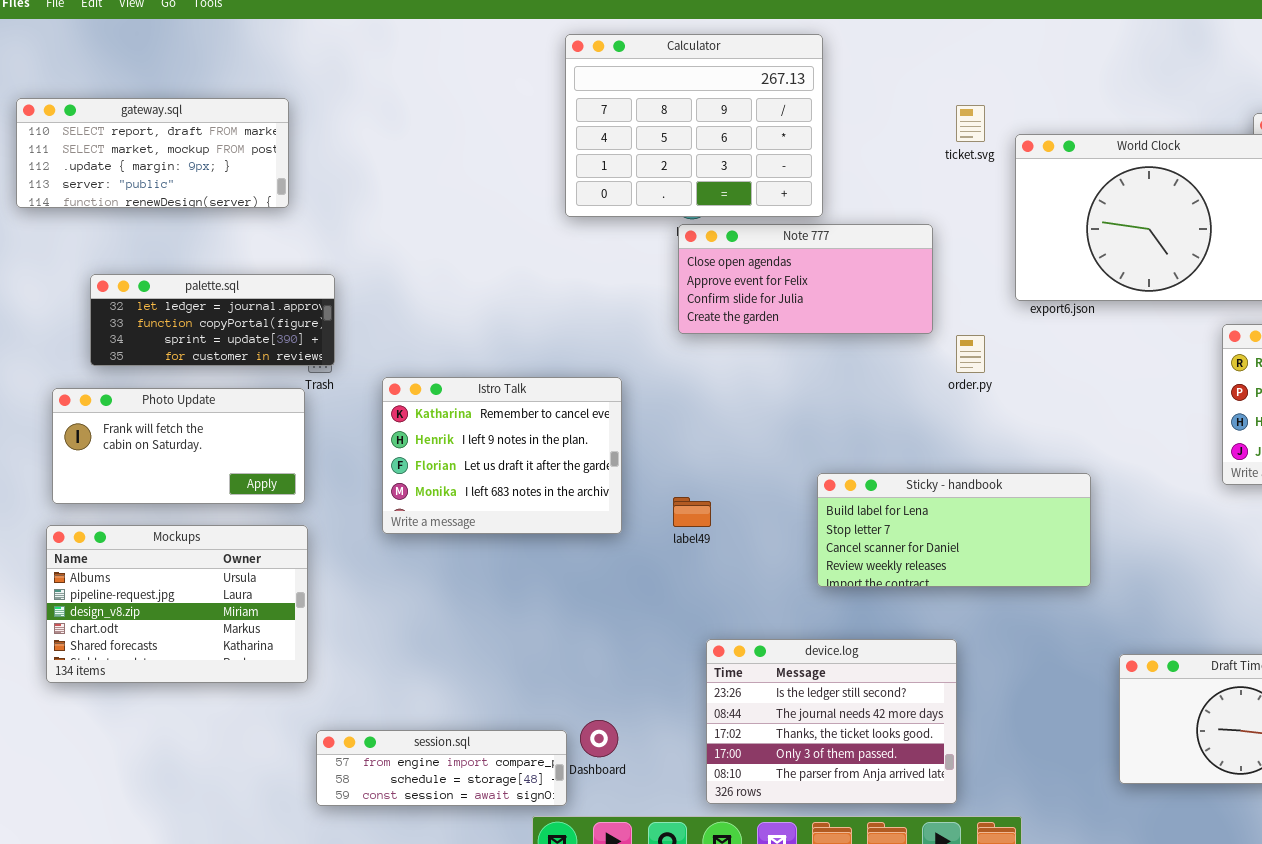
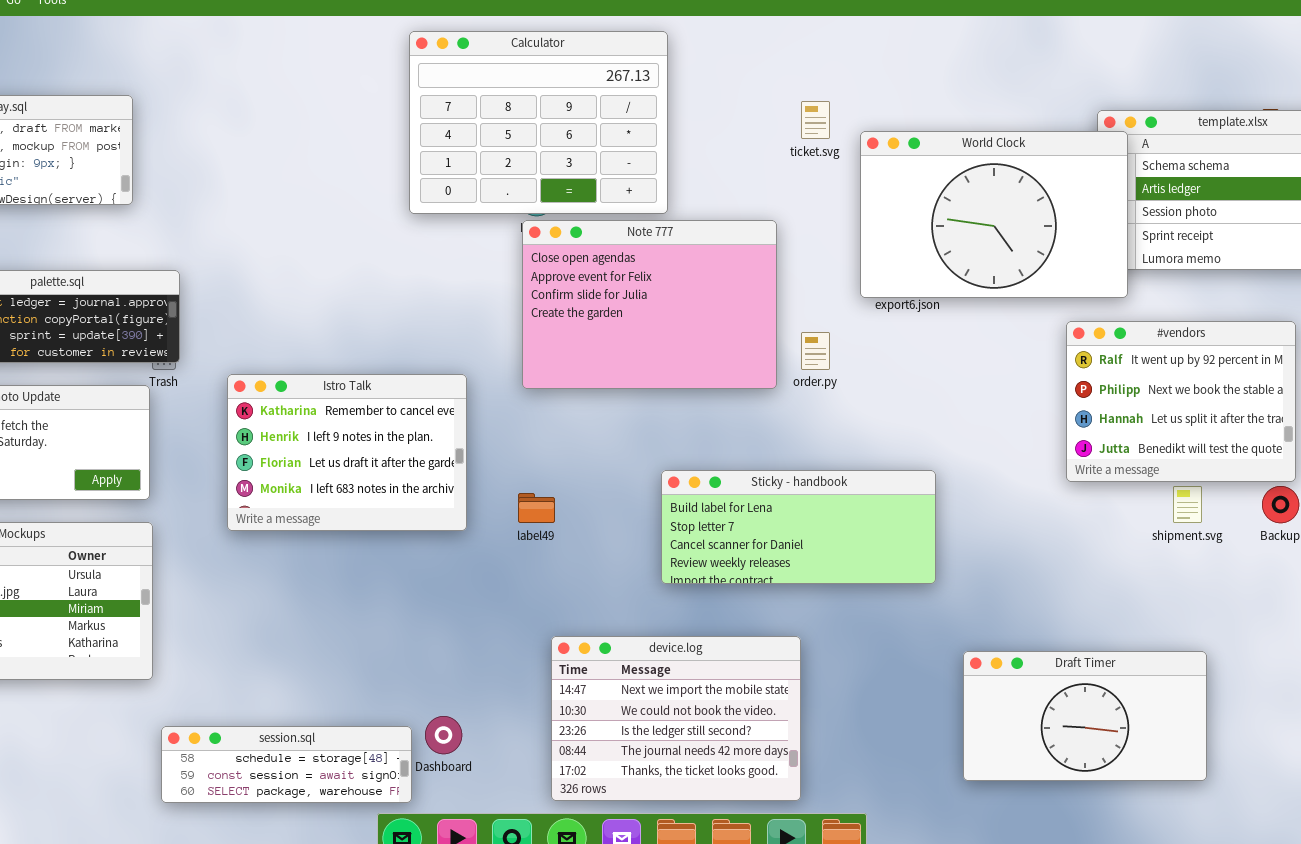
Note 777: [678,224,933,334] -> [522,220,777,389], resized
device.log: [706,639,957,804] -> [551,636,801,801], scrolled up 2 rows
session.sql: [316,730,567,806] -> [161,726,412,803], scrolled down 1 row

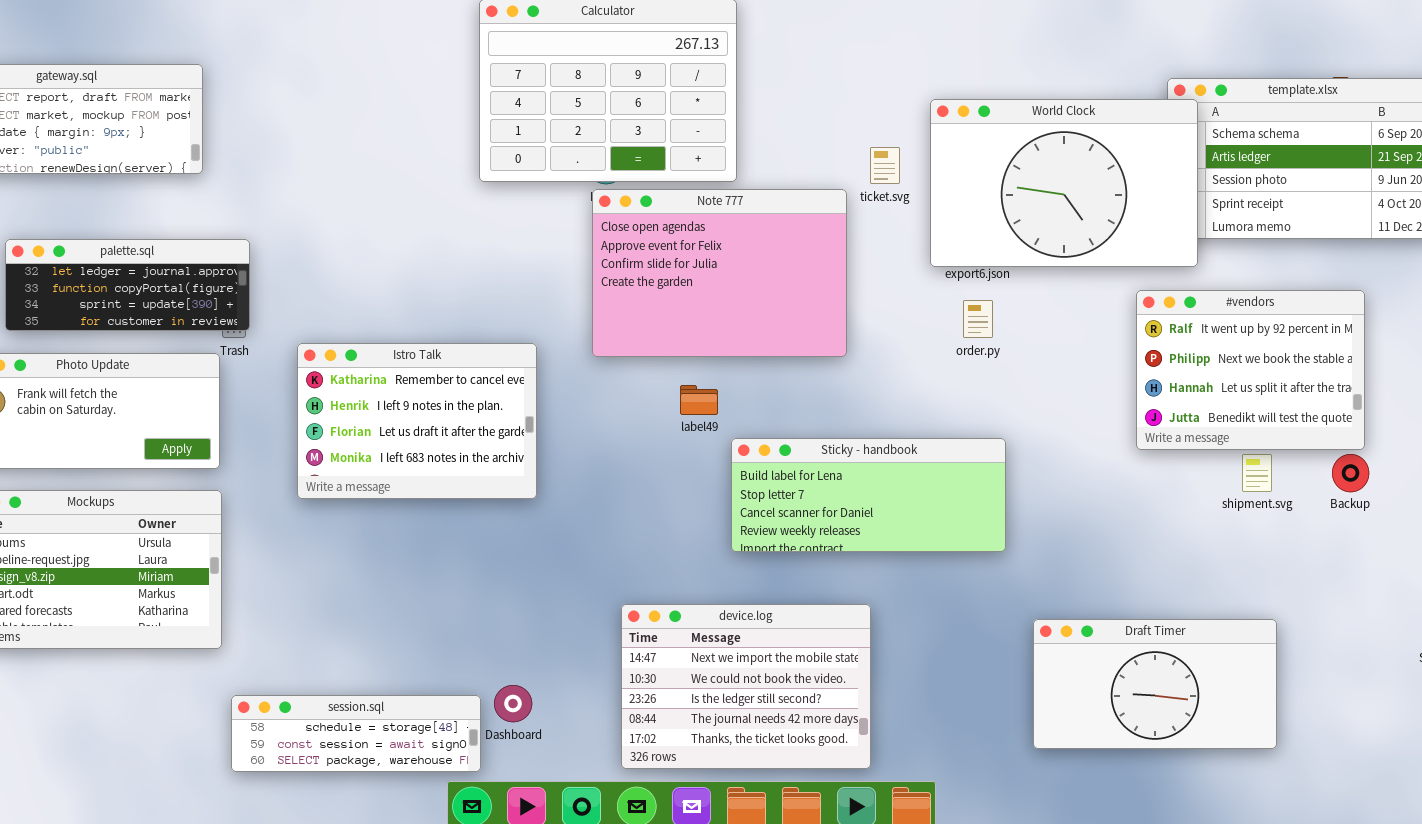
ticket.svg: [801,101,830,139] -> [870,147,900,184], moved
order.py: [801,332,830,370] -> [963,300,993,338], moved
label49: [518,493,555,523] -> [680,385,718,415], moved

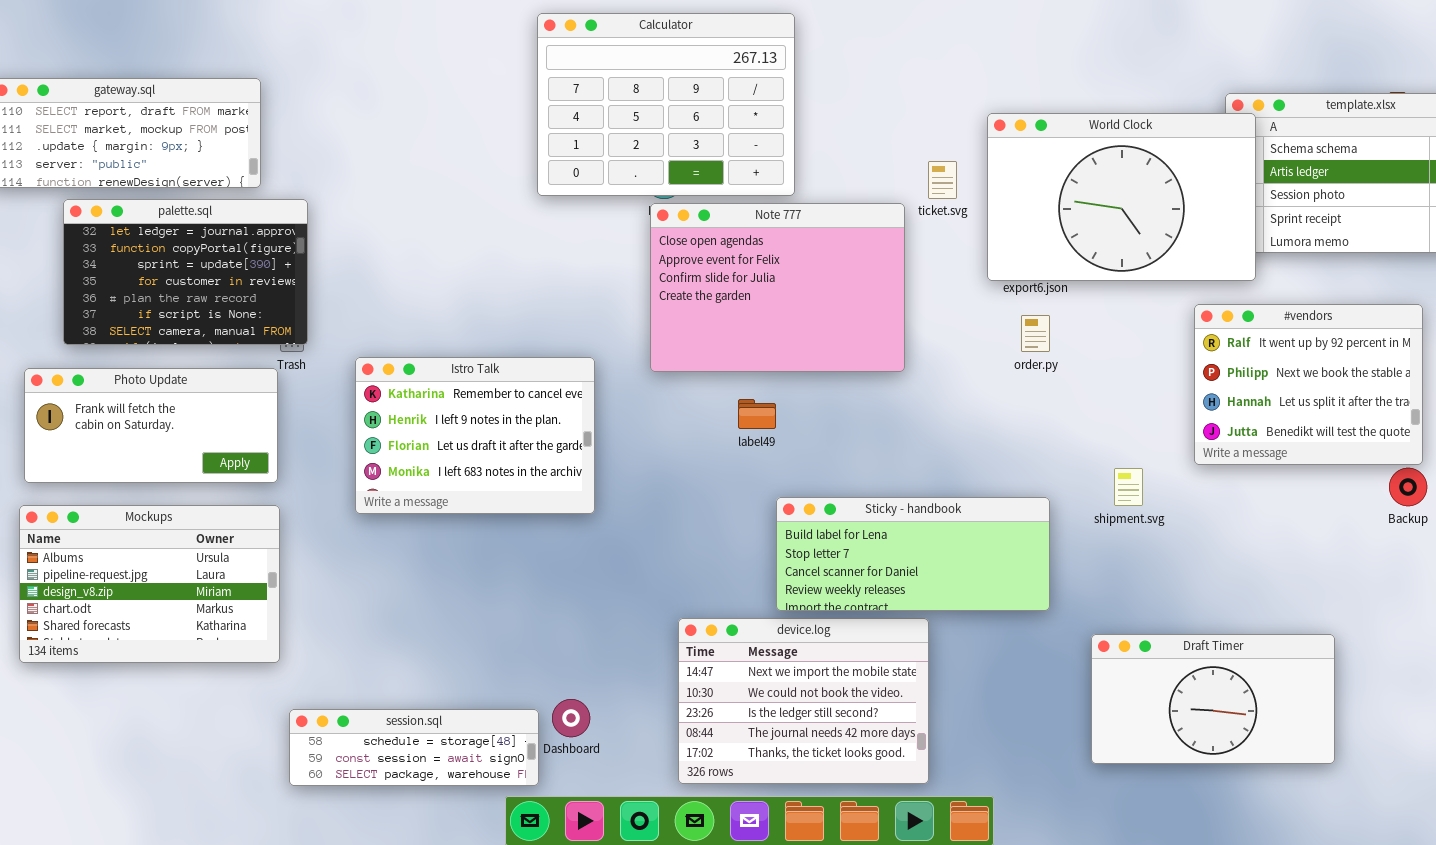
palette.sql: [5,239,250,331] -> [63,199,308,345], resized
Sticky - handbook: [731,438,1006,552] -> [776,497,1050,611], moved
shipment.svg: [1242,454,1272,492] -> [1114,468,1143,506], moved

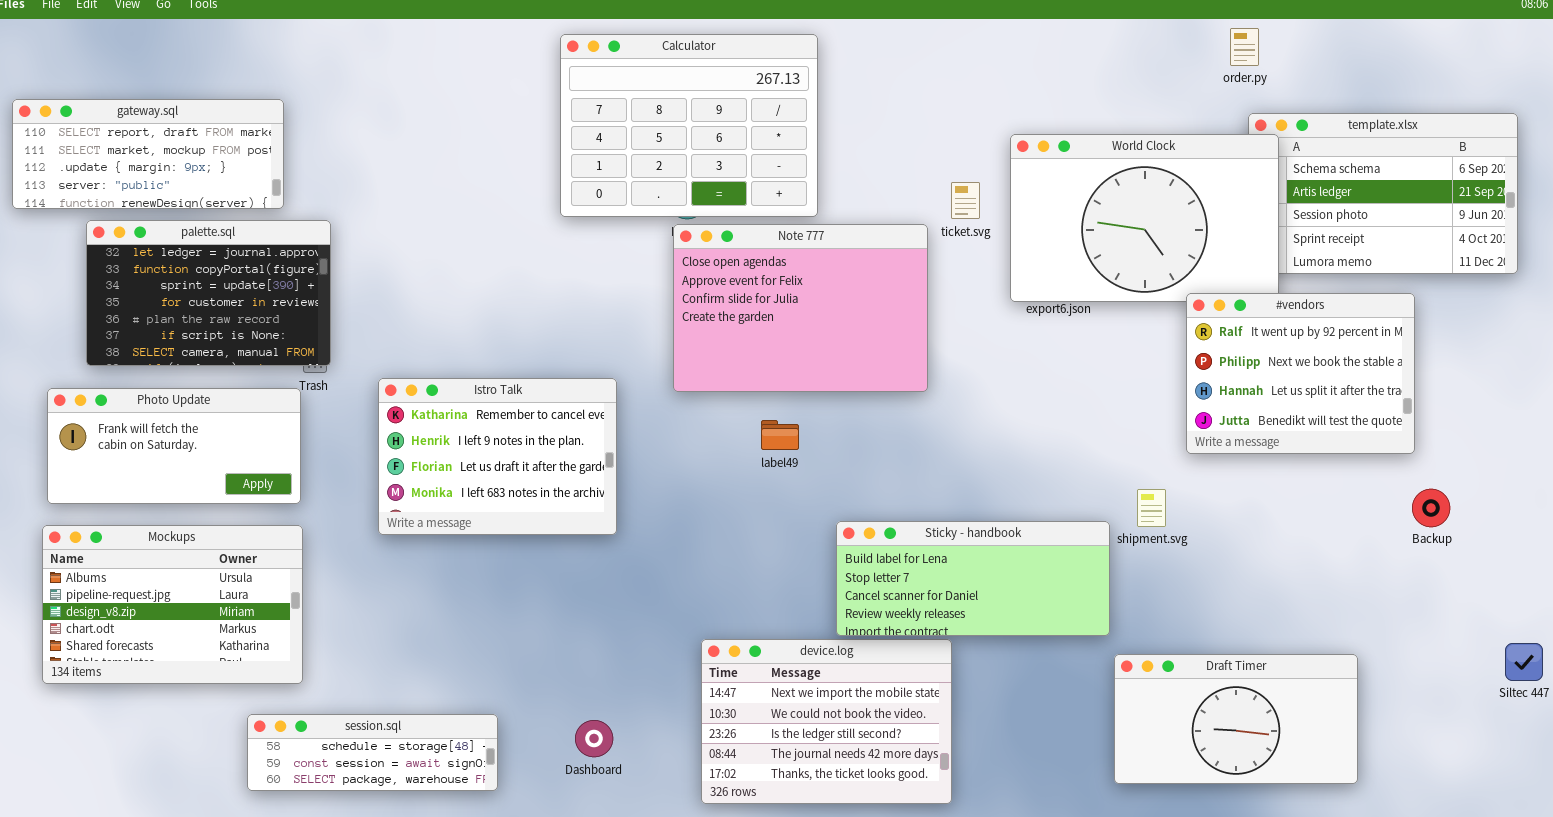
#vendors: [1194,304,1423,465] -> [1186,293,1415,454], moved
order.py: [1021,315,1050,352] -> [1230,28,1259,66], moved
Sticky - handbook: [776,497,1050,611] -> [836,521,1110,636], moved
session.sql: [289,709,539,786] -> [247,714,498,791], moved

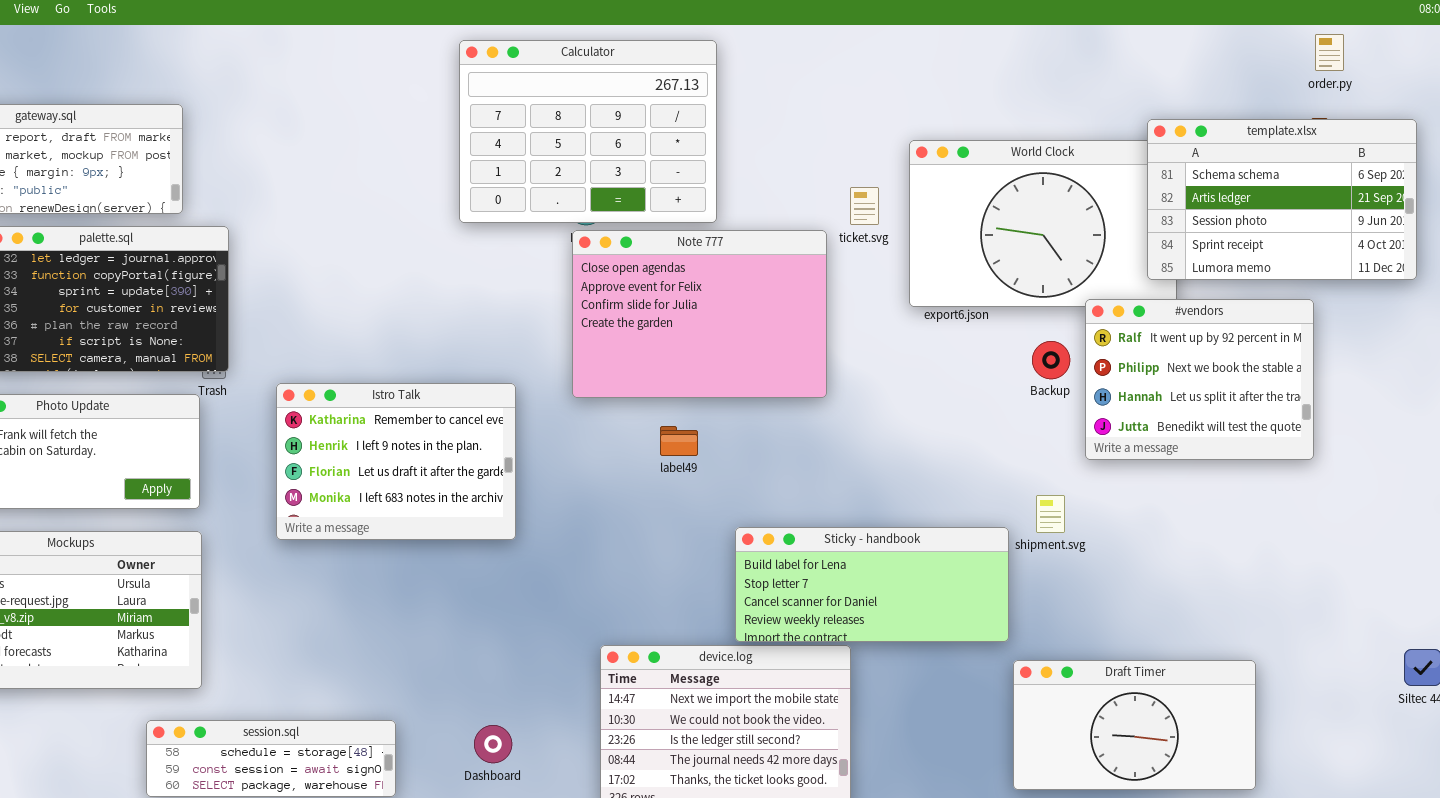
order.py: [1230,28,1259,66] -> [1315,34,1344,71], moved
template.xlsx: [1248,113,1518,274] -> [1147,119,1417,280], raised
Backup: [1412,489,1450,527] -> [1032,341,1070,379], moved

